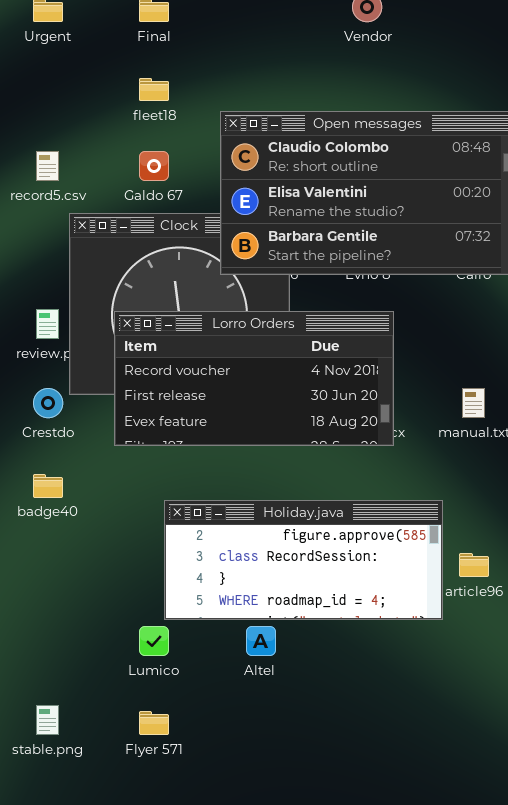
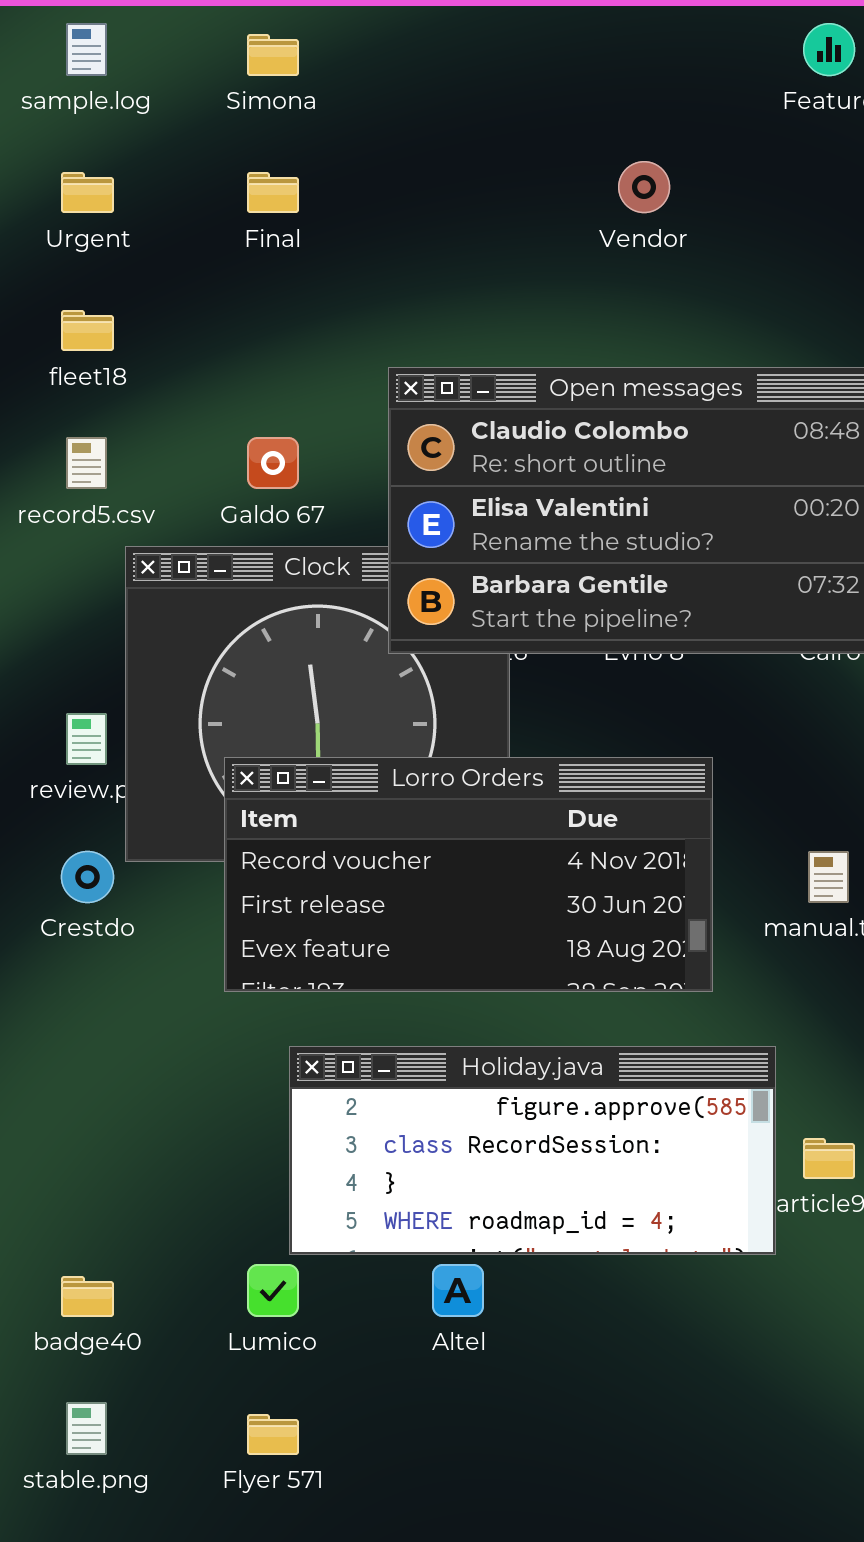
fleet18: [139,78,169,101] -> [61,310,114,351], moved
Lorro Orders: [114,311,394,446] -> [224,757,713,992], moved
badge40: [33,474,63,498] -> [61,1276,114,1317], moved

